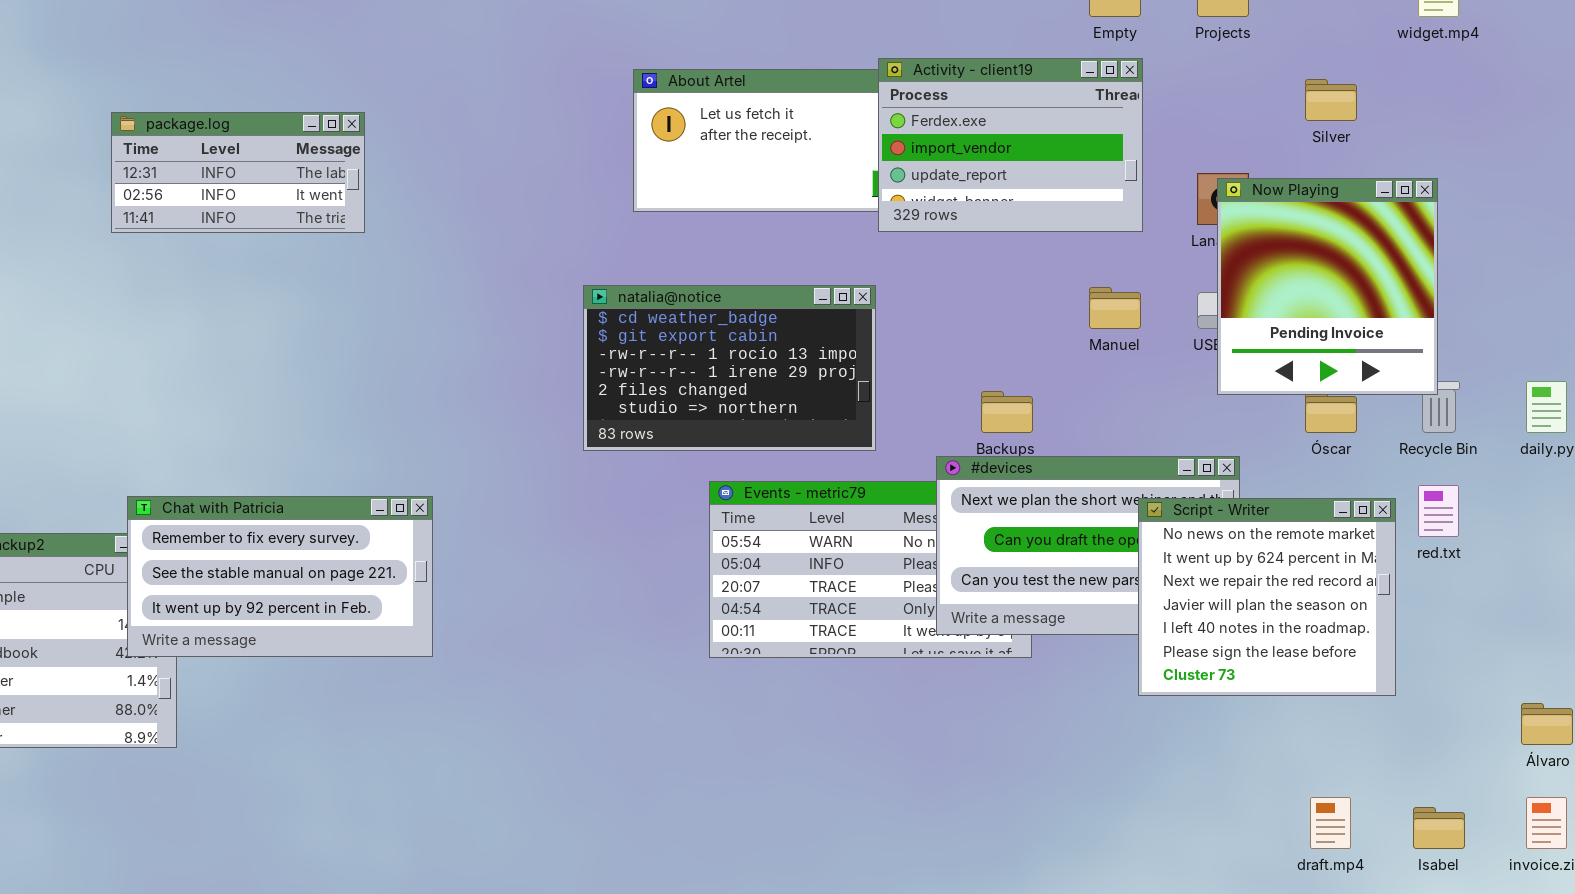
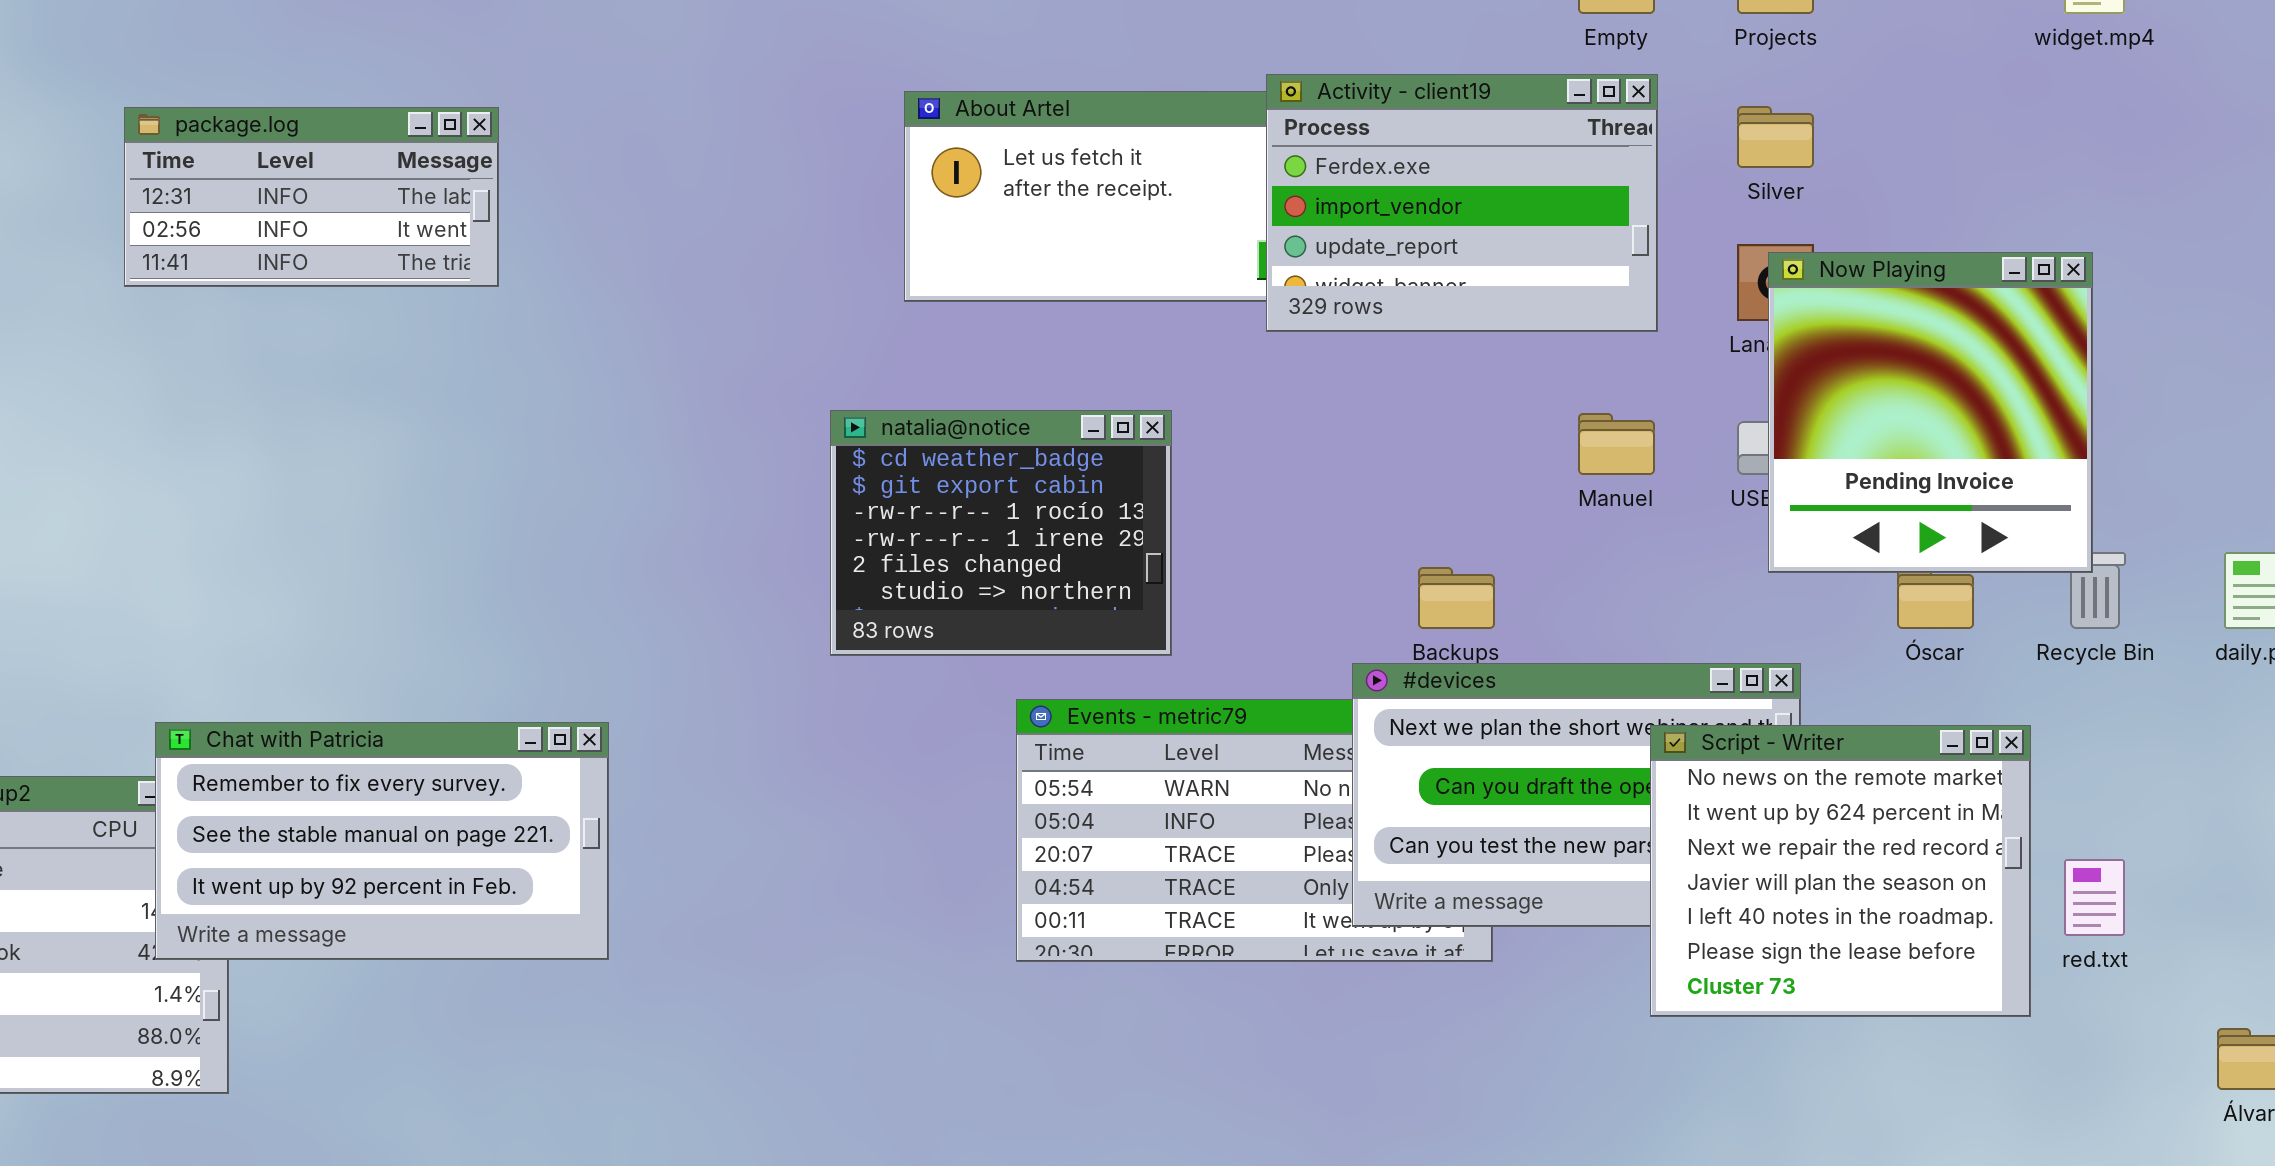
Silver: [1305,79,1357,121] -> [1737,106,1814,168], moved
package.log: [111,112,365,233] -> [124,107,499,287], moved
natalia@notice: [583,285,876,451] -> [830,410,1172,656], resized
red.txt: [1418,485,1459,537] -> [2064,859,2125,936], moved

